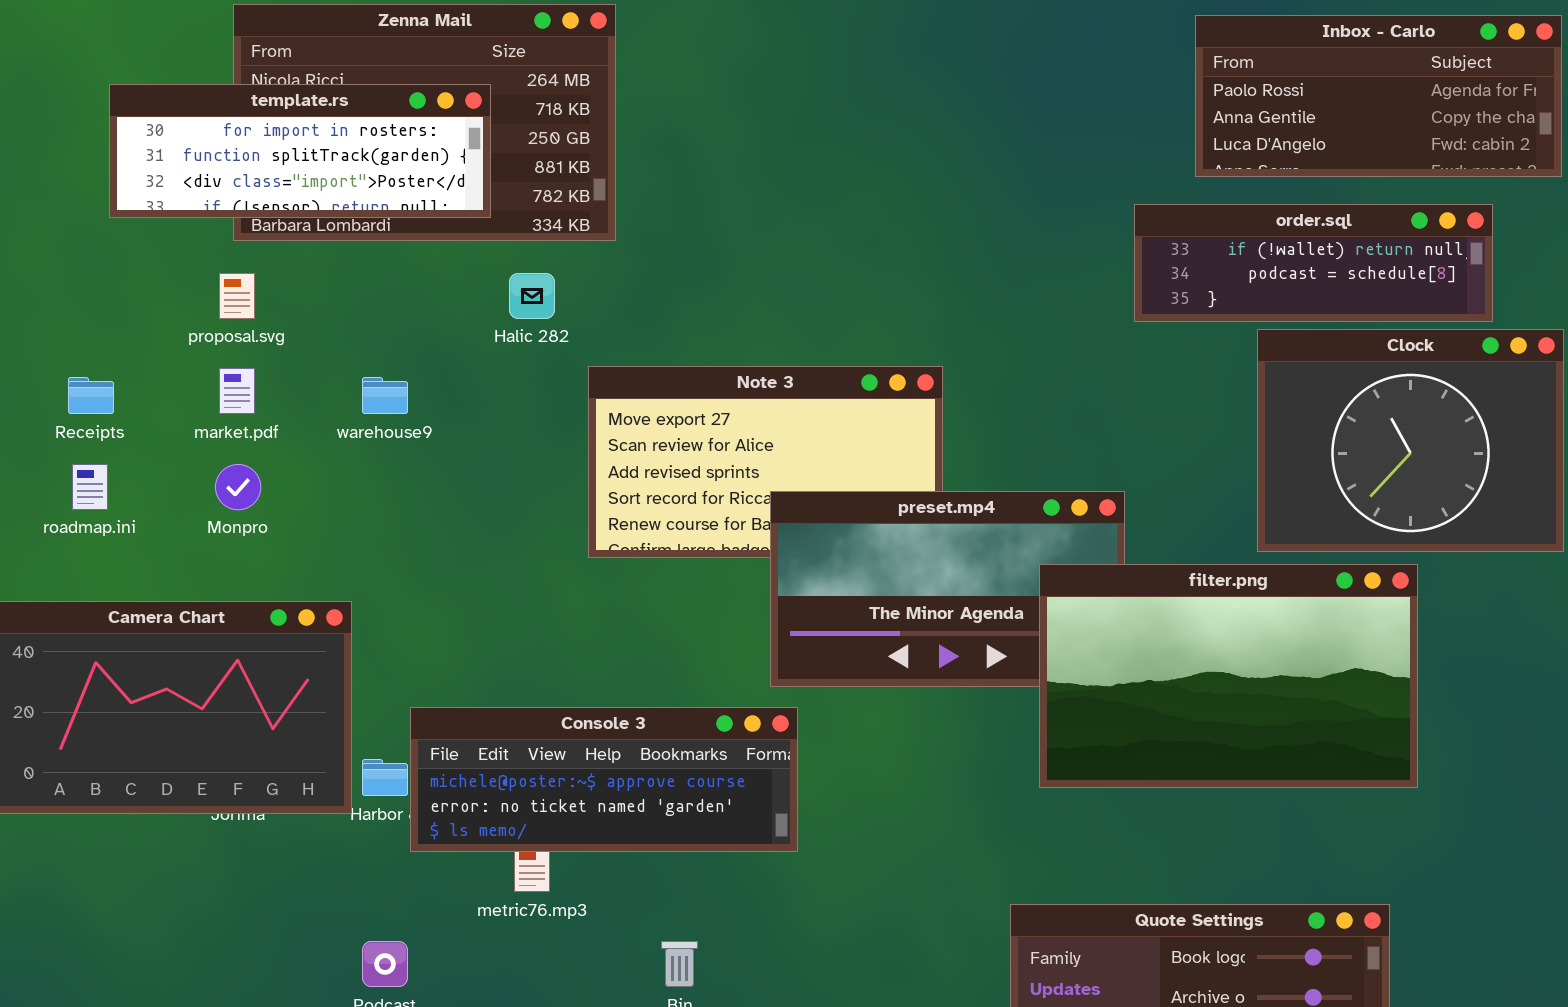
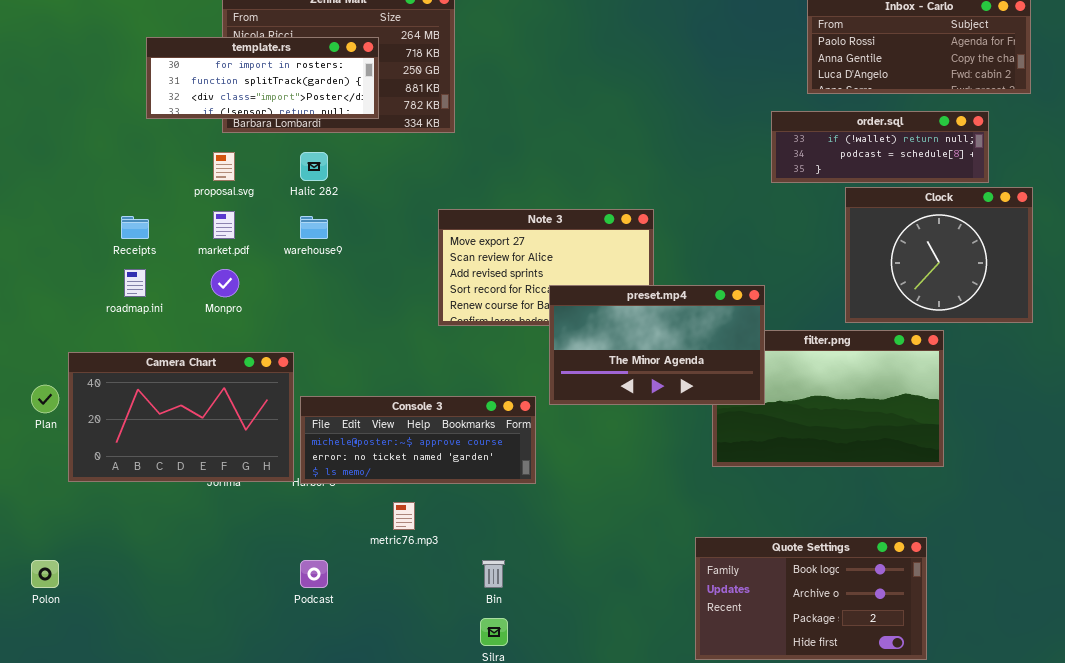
Halic 282: [509,273,555,319] -> [300,152,328,181], moved
preset.mp4: [770,491,1125,687] -> [549,285,765,405], raised
Console 3: [410,707,798,852] -> [300,396,536,484], moved

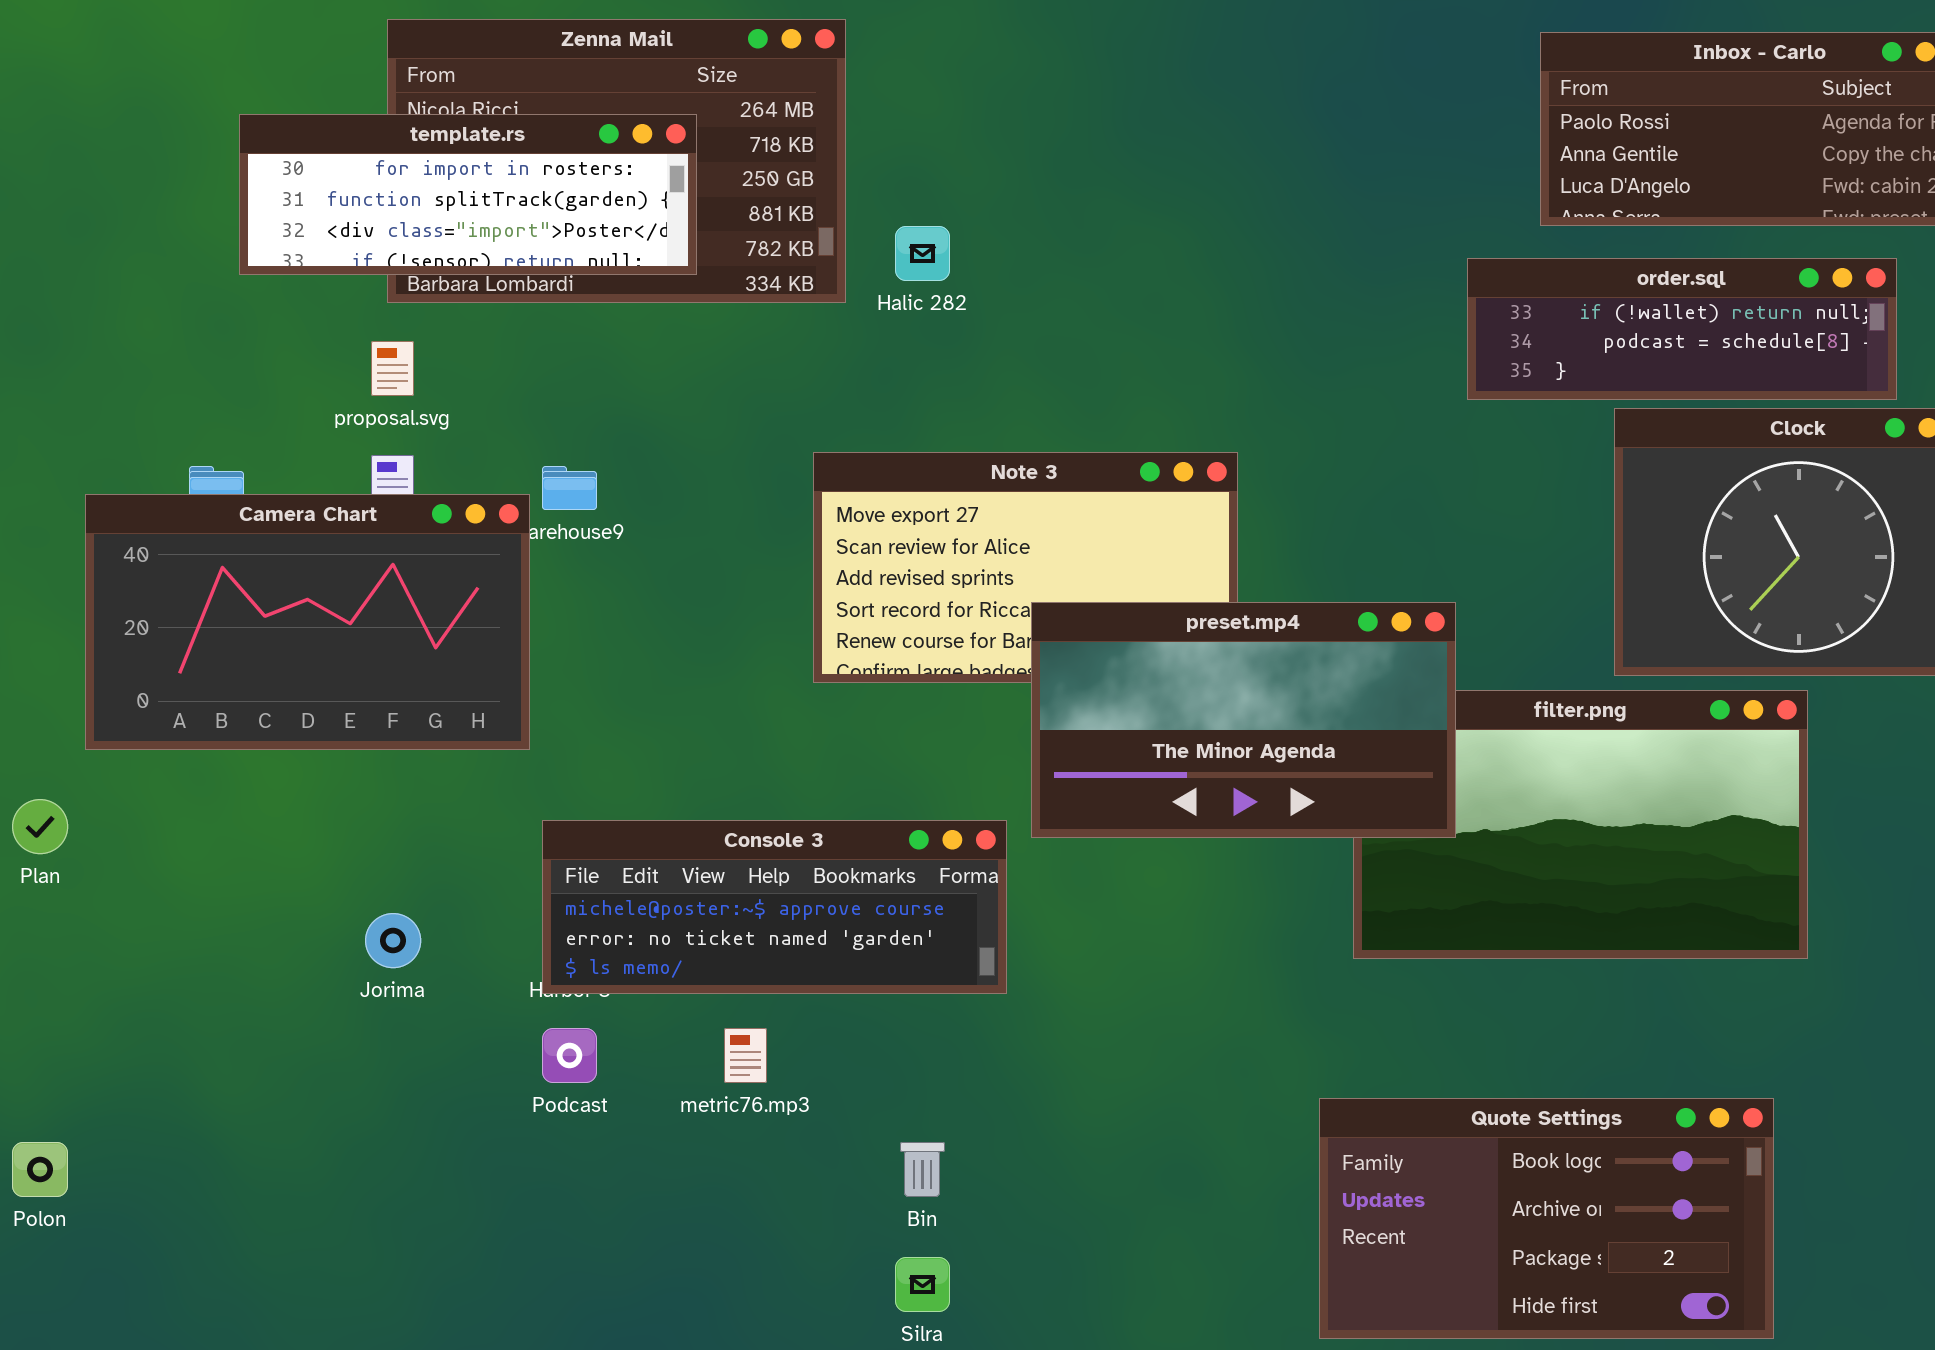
Halic 282: [300,152,328,181] -> [895,226,950,281], moved
Camera Chart: [68,352,294,482] -> [85,494,530,750], moved
Podcast: [300,560,328,588] -> [542,1028,597,1083], moved

